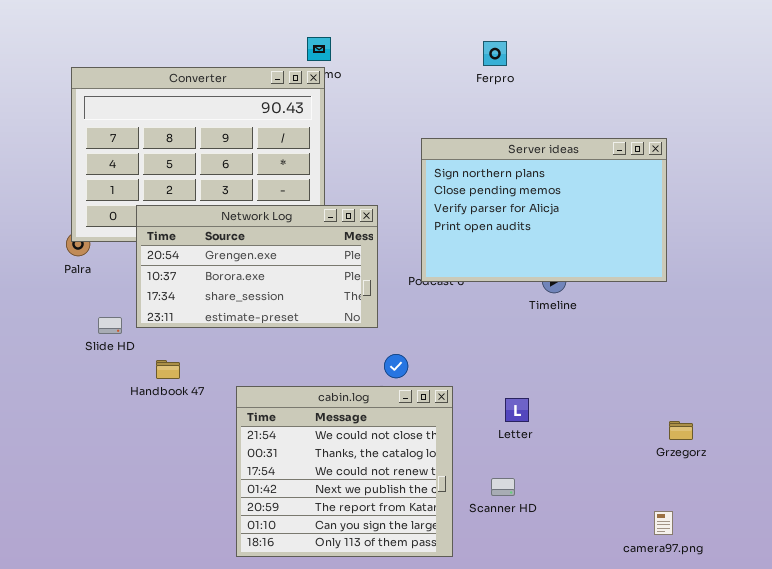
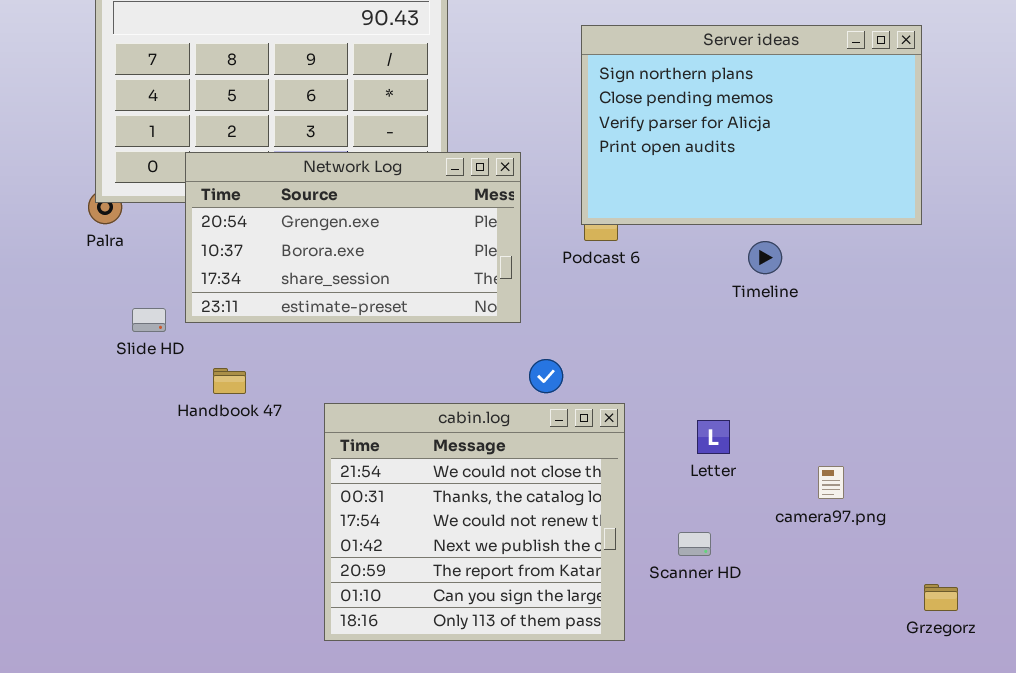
Server ideas: [421,138,667,282] -> [581,25,922,225], moved
Grzegorz: [669,421,693,440] -> [924,584,958,611], moved
camera97.png: [654,511,673,535] -> [818,466,844,499], moved

